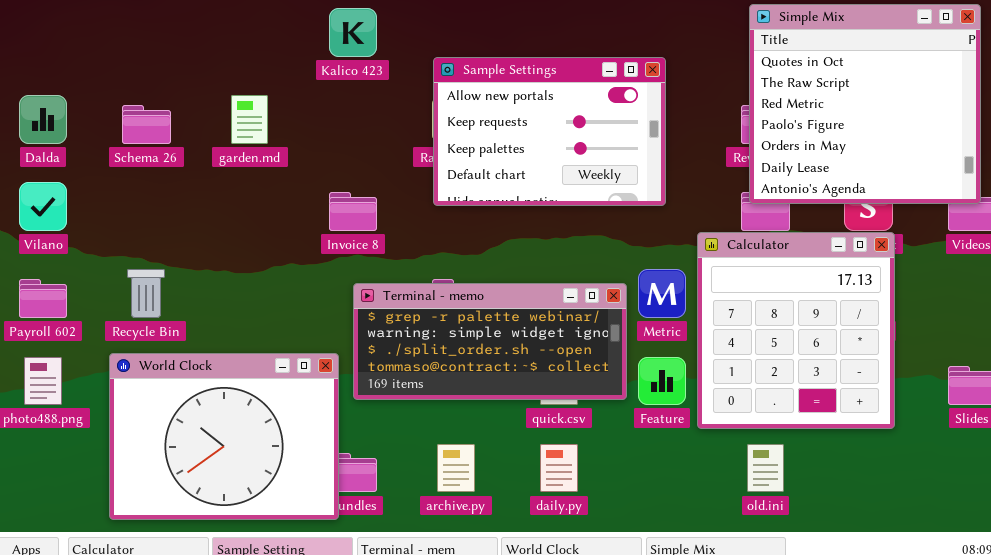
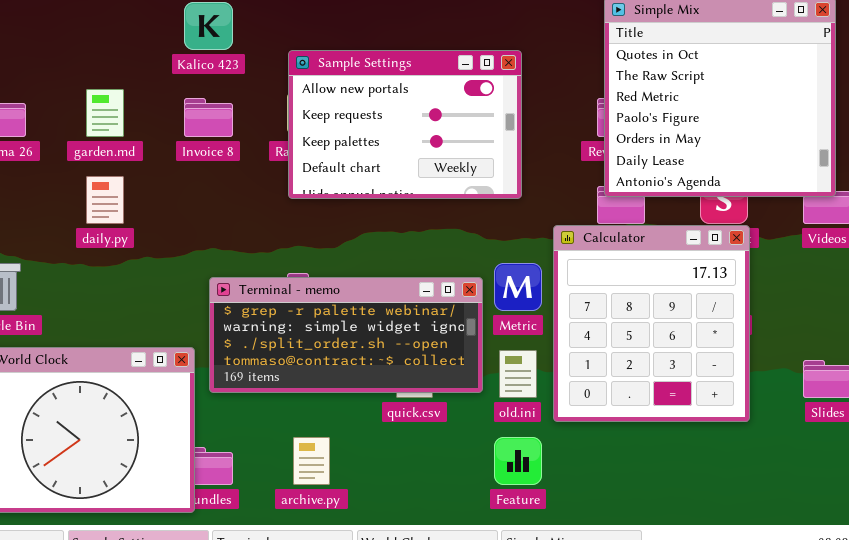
Invoice 8: [329,192,377,231] -> [184,98,233,137], moved
Feature: [638,357,686,405] -> [494,437,542,485], moved
daily.py: [540,444,578,492] -> [86,176,124,224], moved
old.ini: [747,444,784,492] -> [499,350,537,398], moved

